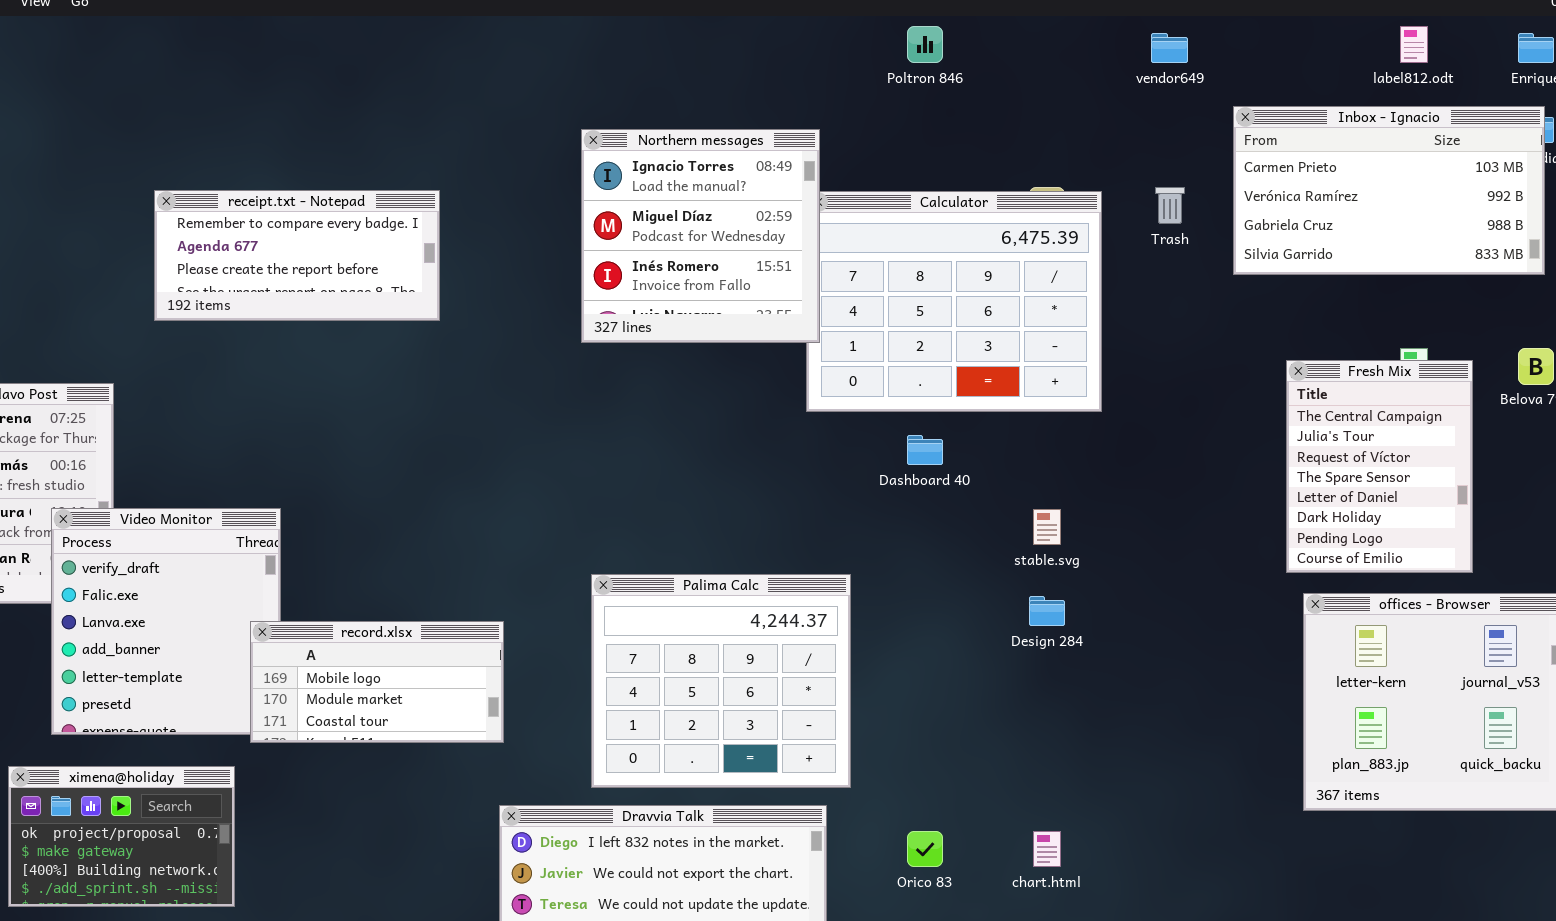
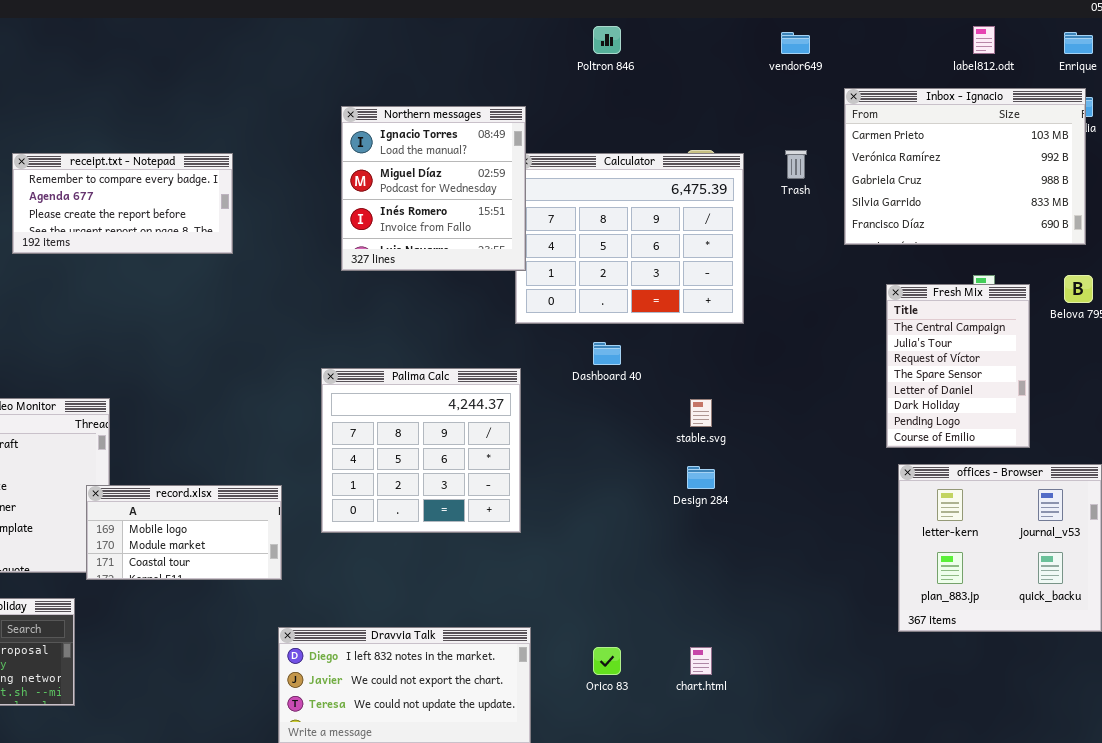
Inbox - Ignacio: [1233,106,1545,275] -> [844,88,1086,245], resized
Palima Calc: [591,574,851,788] -> [321,368,521,533], moved

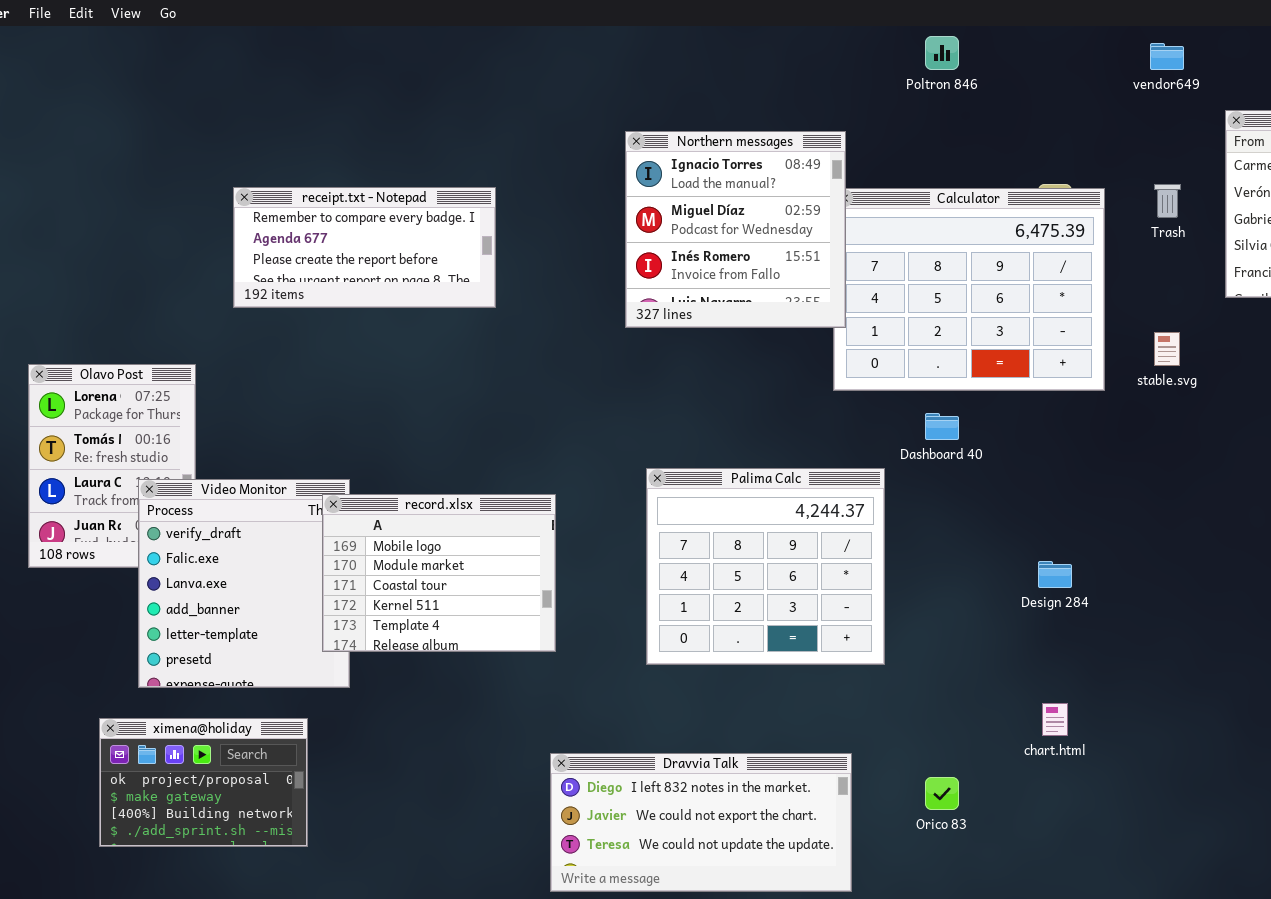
Palima Calc: [321,368,521,533] -> [646,468,885,665], moved
stable.svg: [690,399,712,427] -> [1154,332,1180,366], moved
record.xlsx: [86,485,282,580] -> [322,494,556,652], moved, resized
chart.html: [690,647,712,675] -> [1042,703,1068,736], moved

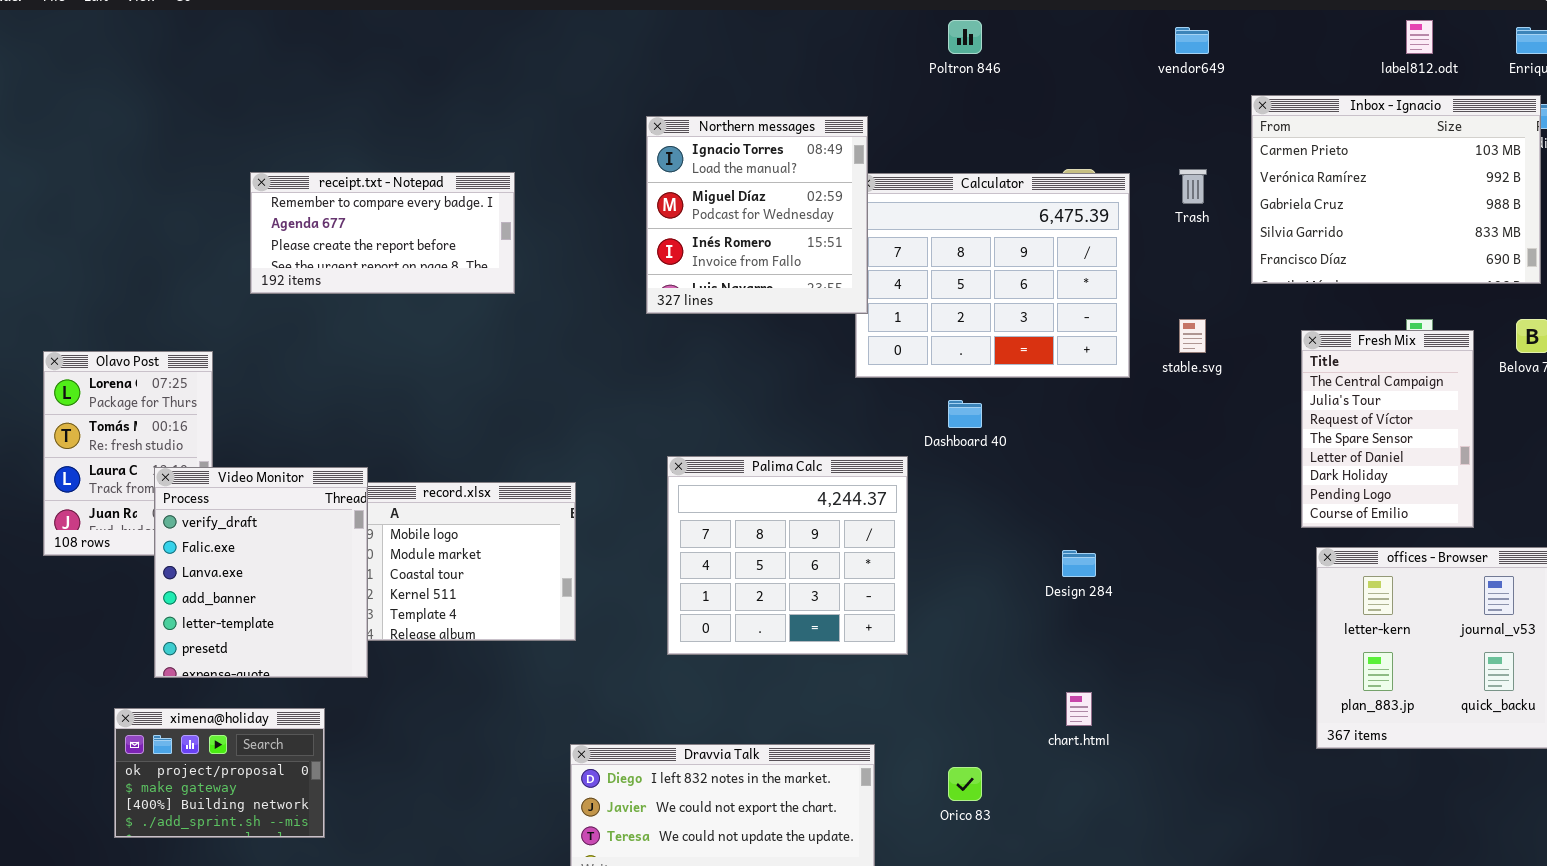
Video Monitor: [138,479,350,688] -> [154,467,368,678], raised

